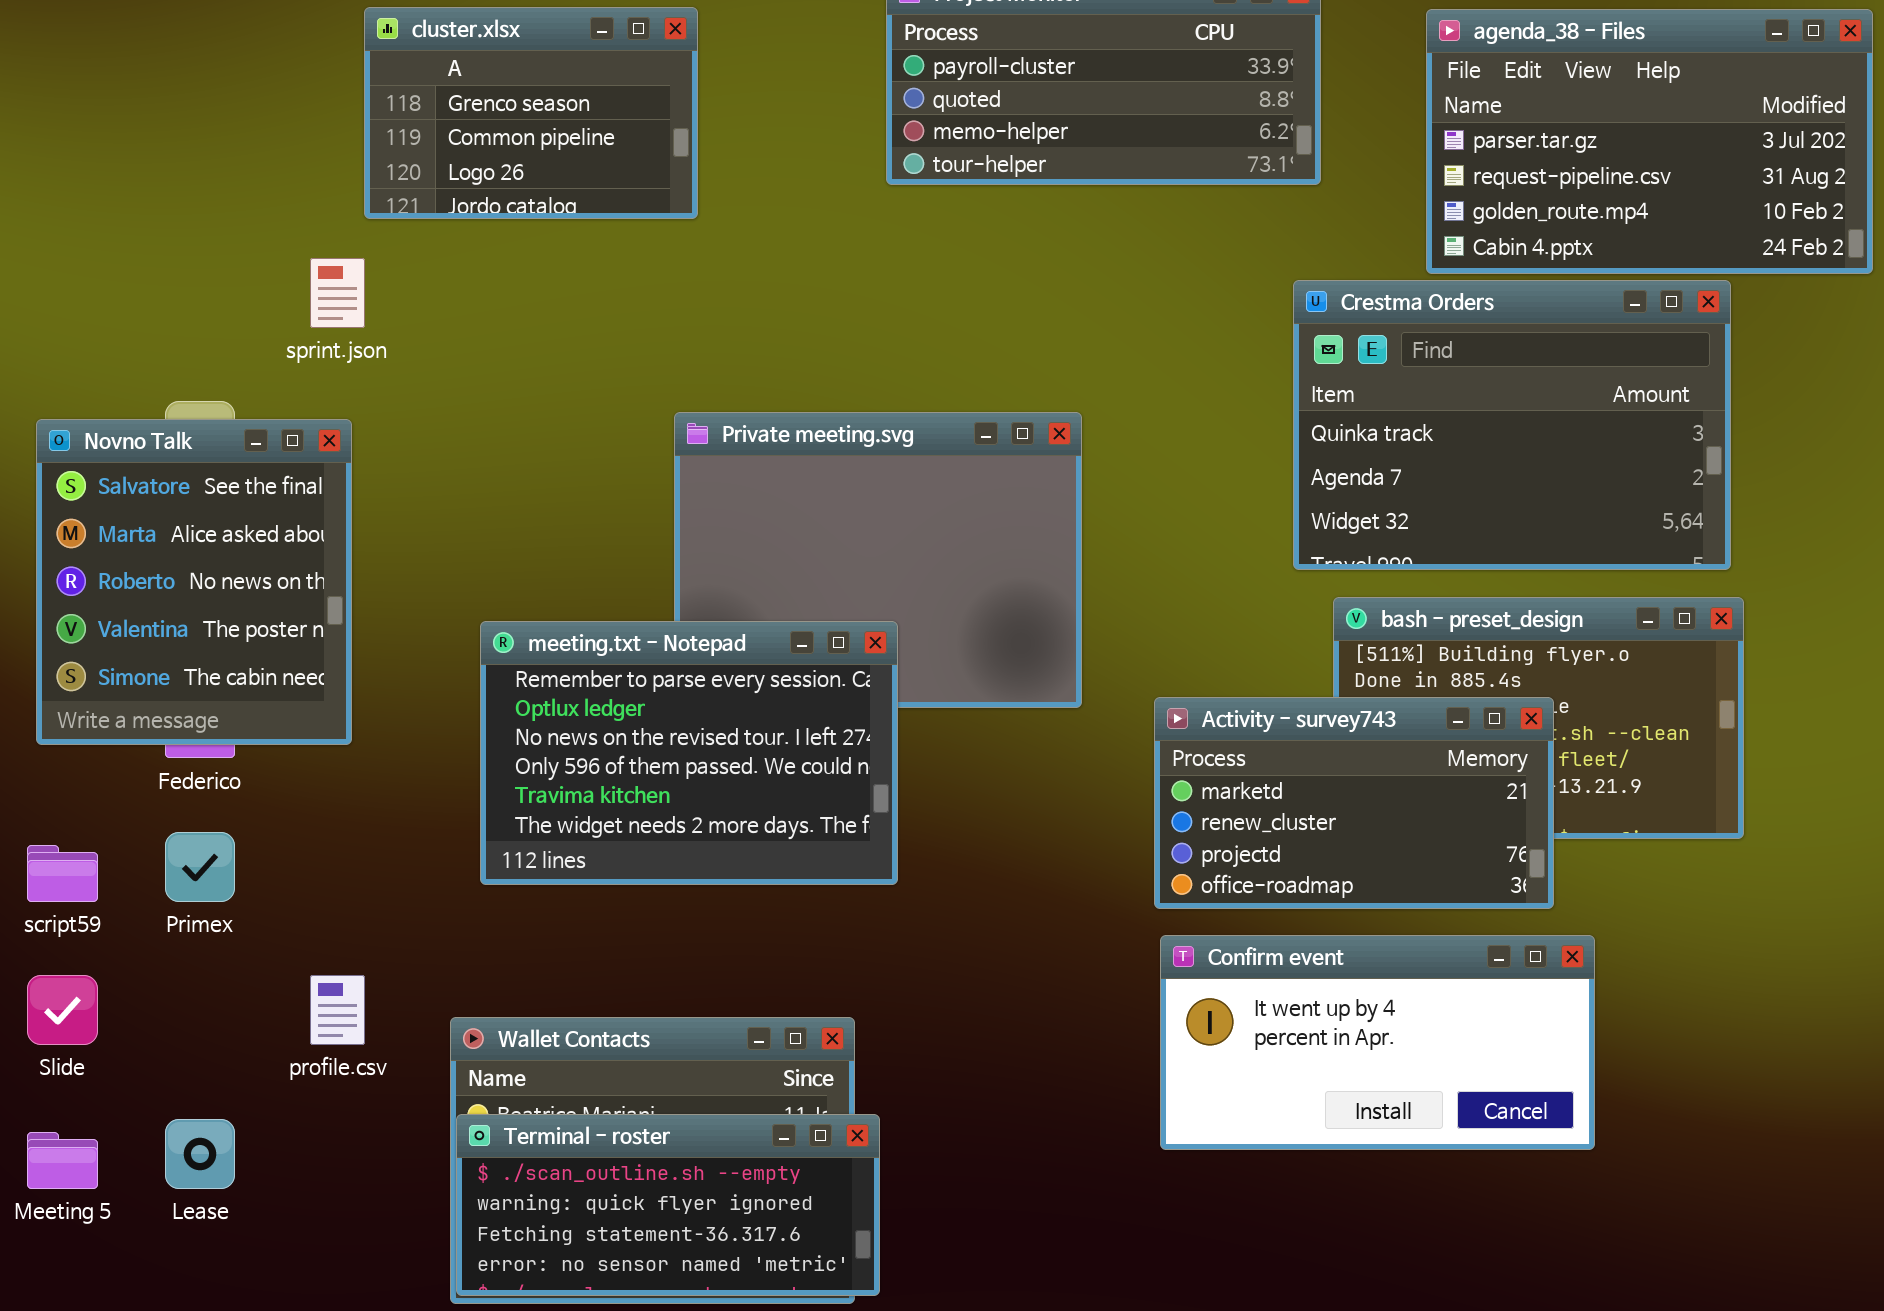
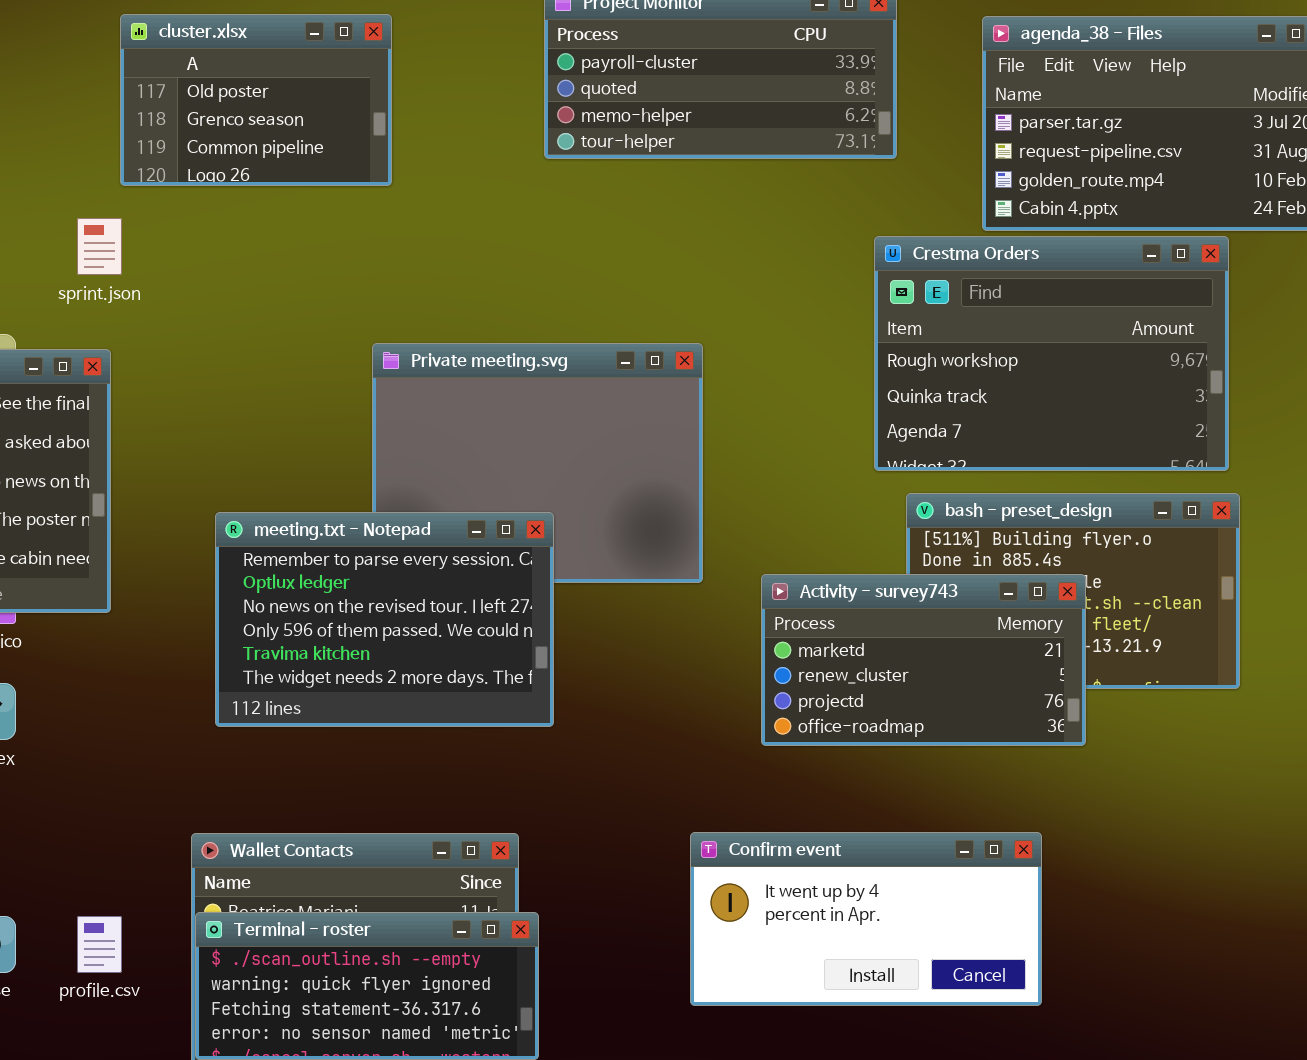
cluster.xlsx: [364,7,698,219] -> [120,14,392,186], scrolled up 1 row
Crestma Orders: [1293,280,1731,570] -> [874,236,1229,471], scrolled up 1 row
Confirm event: [1160,935,1595,1150] -> [690,832,1042,1006], moved
profile.csv: [310,975,365,1045] -> [77,916,122,973], moved

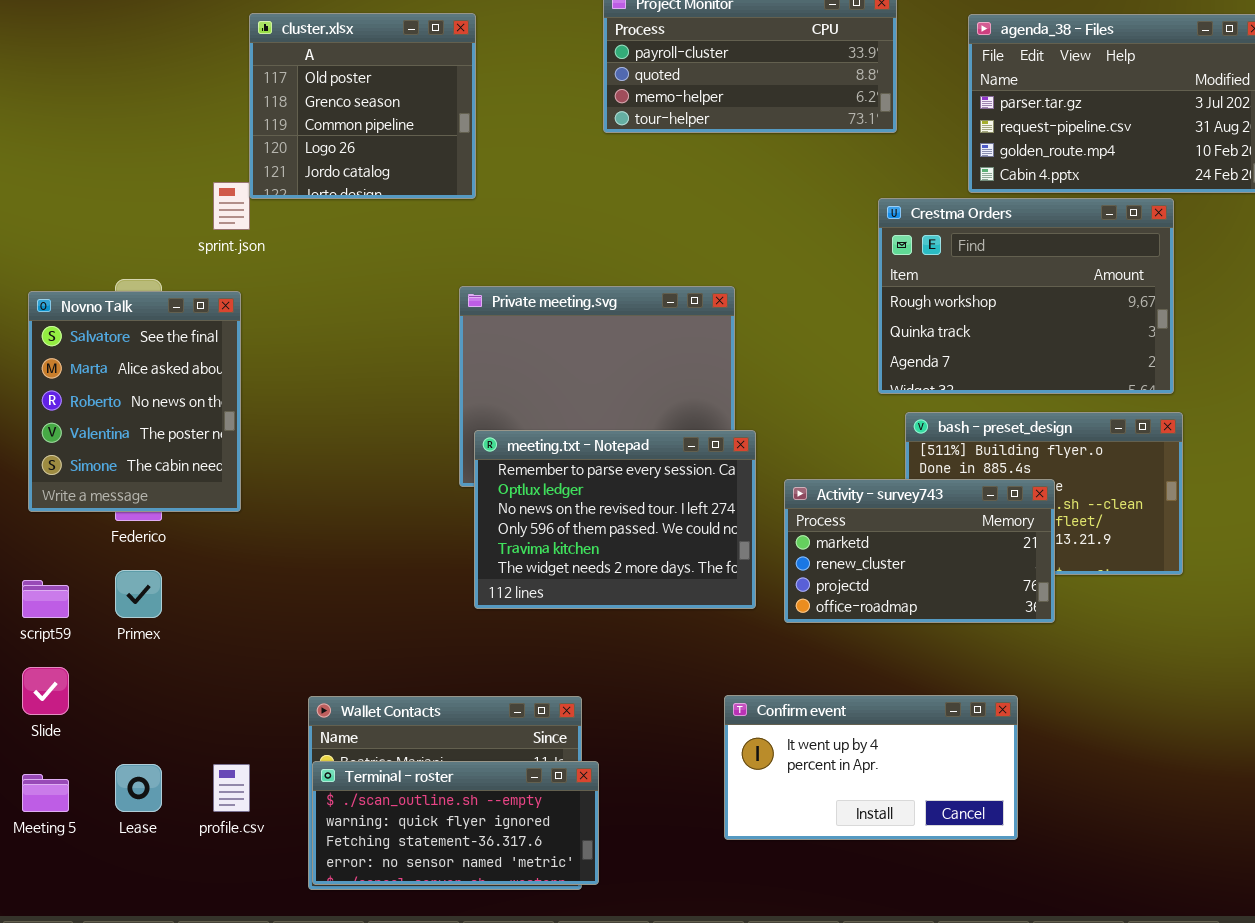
cluster.xlsx: [120,14,392,186] -> [249,13,476,199], resized
meeting.txt - Notepad: [215,512,554,727] -> [474,430,756,609], moved

